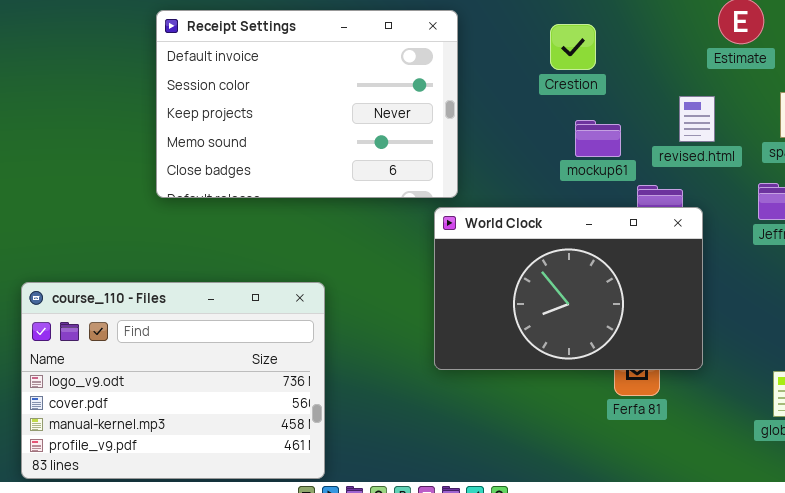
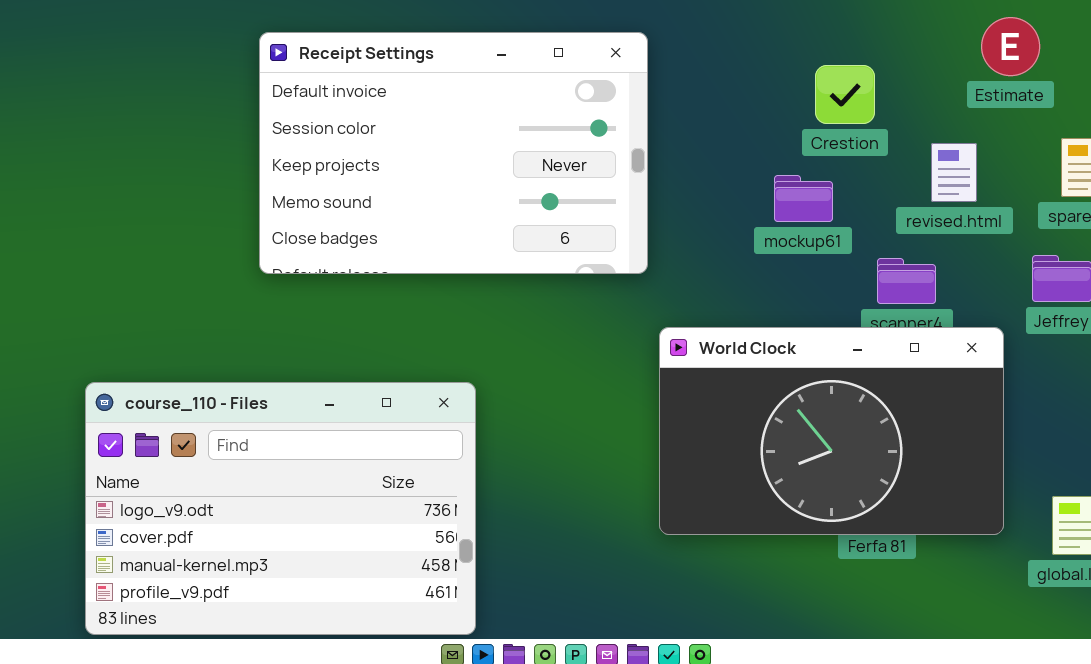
Crestion: [550,24,596,70] -> [815,65,875,124], moved
mockup61: [575,120,621,157] -> [774,175,833,222], moved
World Clock: [434,207,703,370] -> [659,327,1004,535], moved

